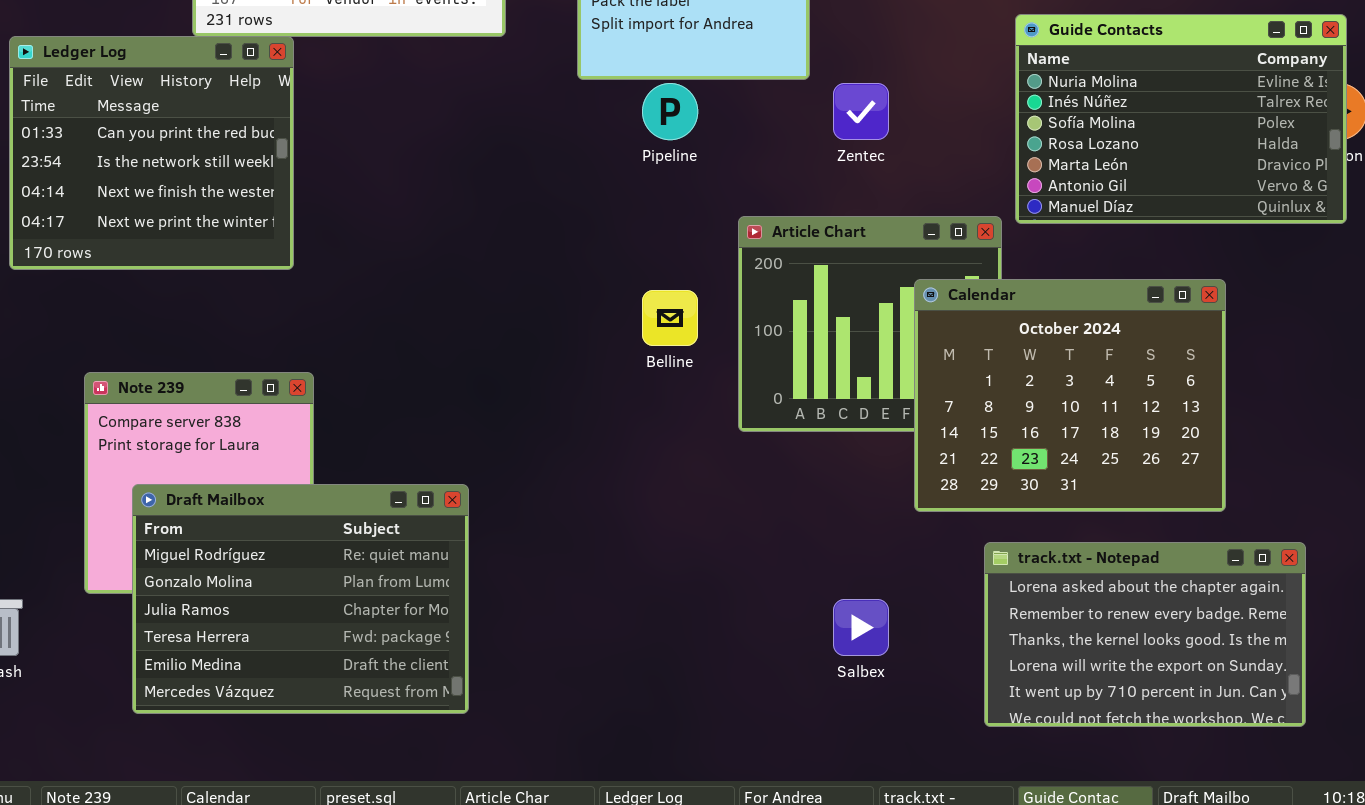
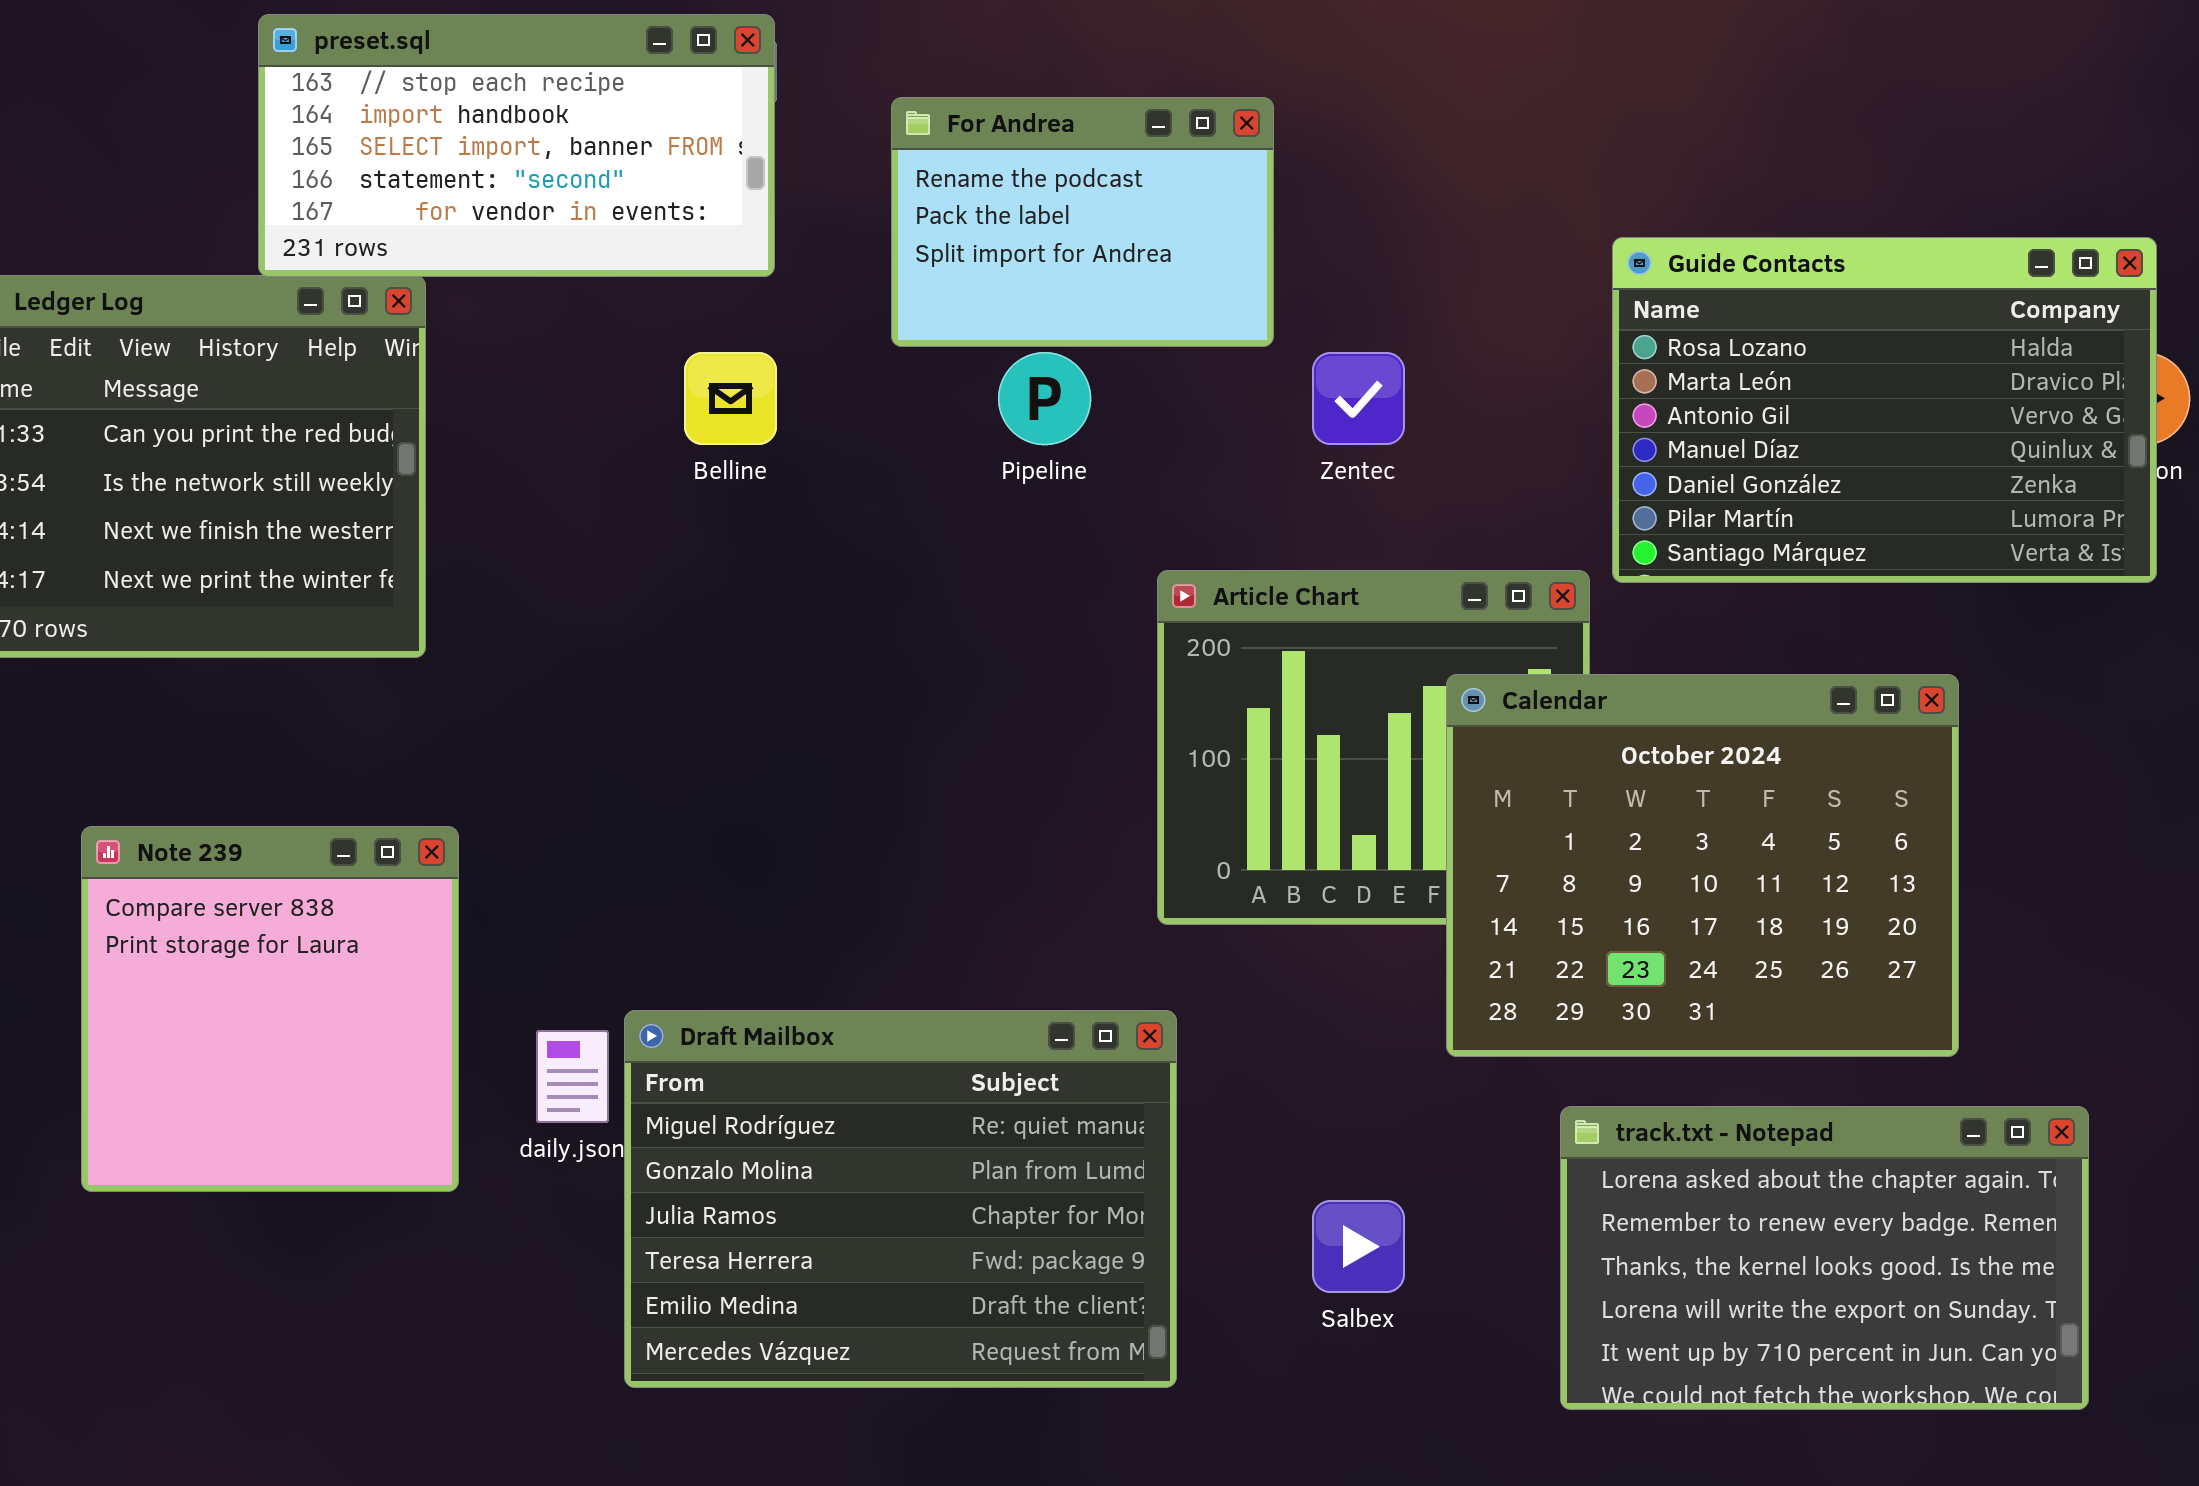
Guide Contacts: [1015,14,1347,224] -> [1612,237,2157,583], scrolled down 3 rows
Belline: [642,290,698,346] -> [684,352,777,445], moved
Draft Mailbox: [132,484,469,714] -> [624,1010,1177,1388], moved

